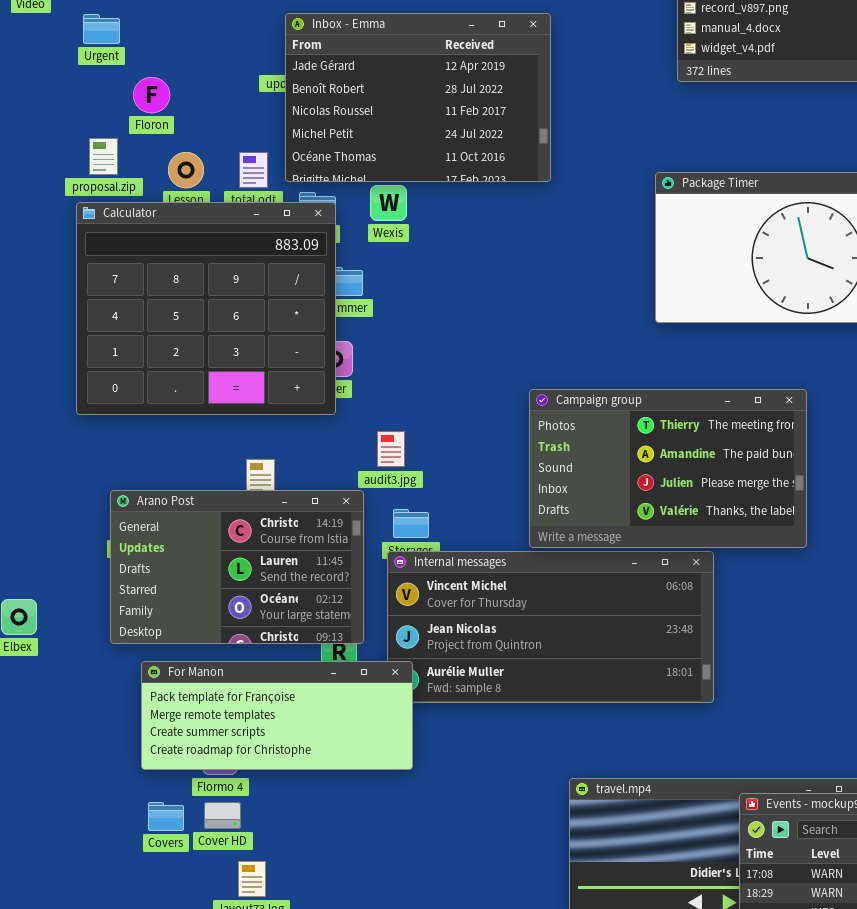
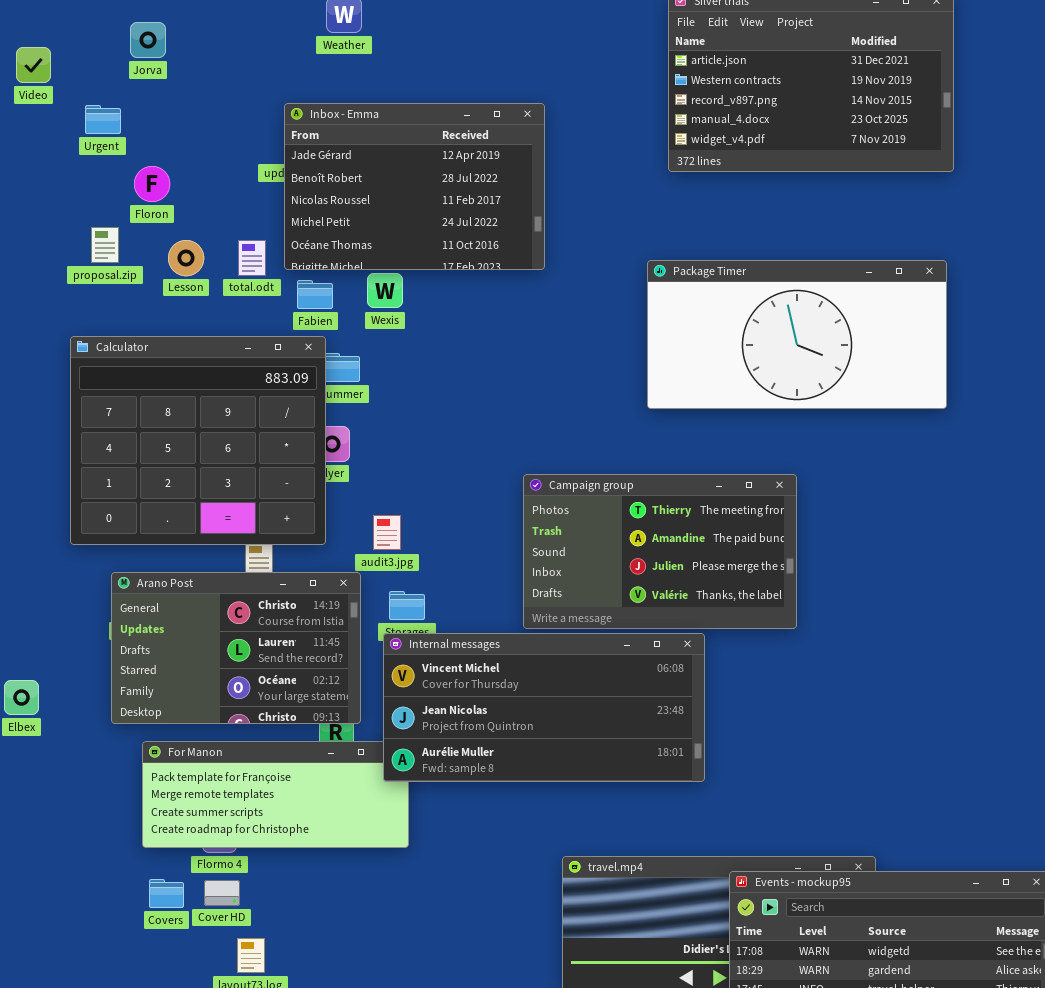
Calculator: [76,202,336,415] -> [70,336,326,545], moved
Internal messages: [387,551,714,703] -> [383,633,705,782], raised

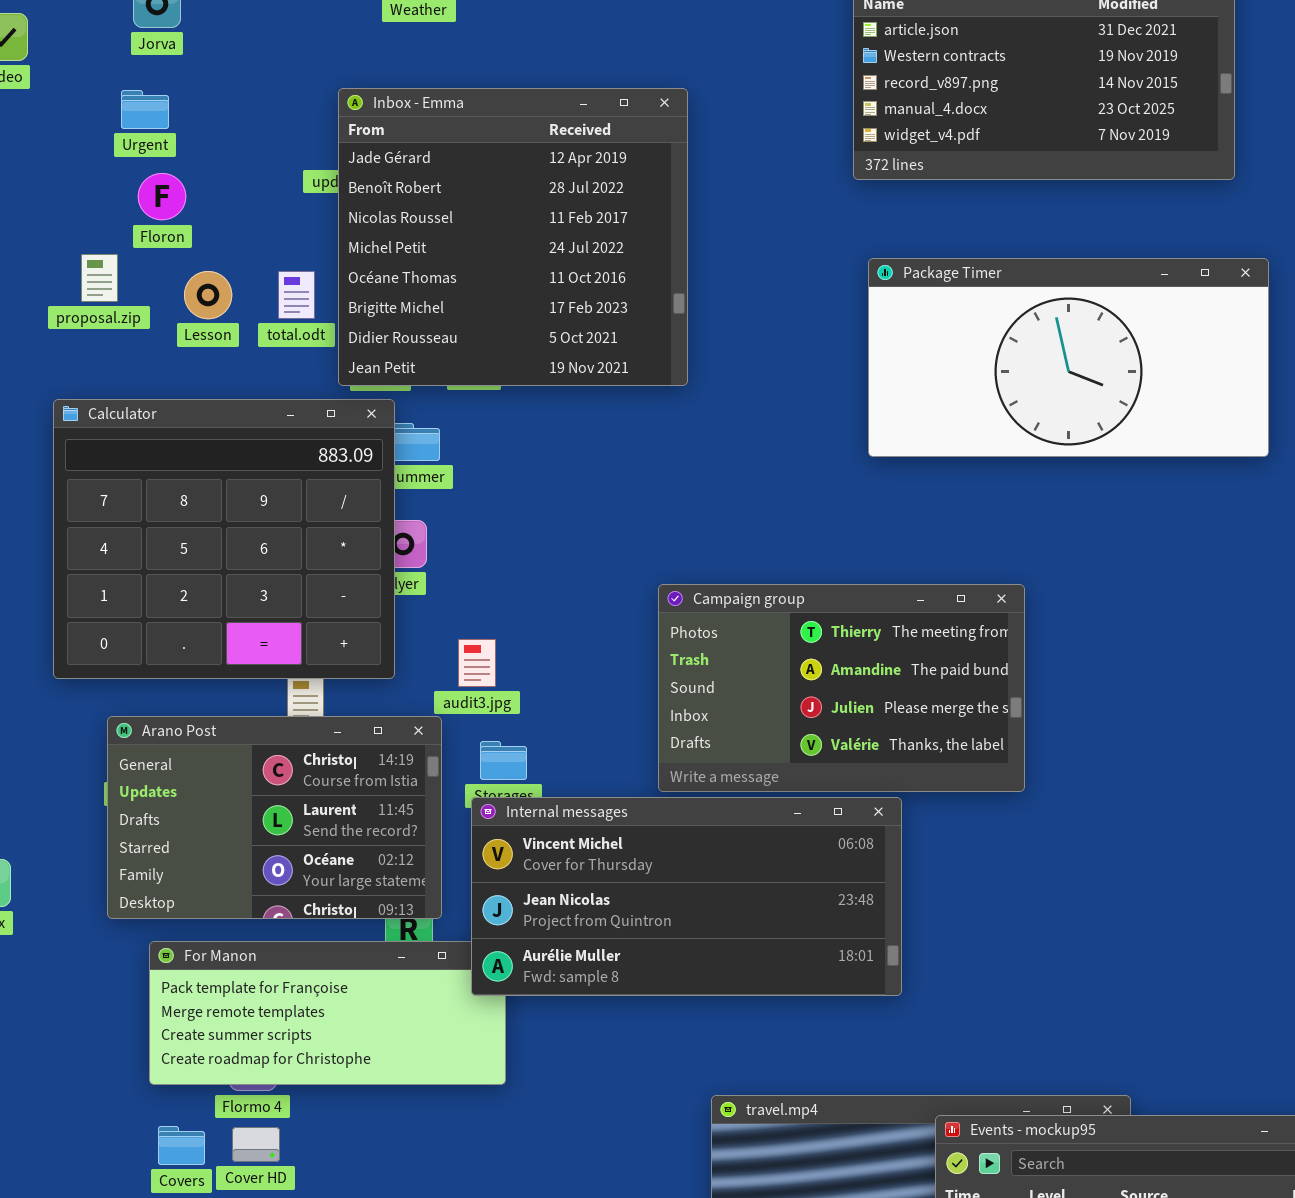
Inbox - Emma: [284,103,545,270] -> [338,88,688,386], resized
Urgent: [85,105,121,134] -> [121,90,169,129], moved
Package Timer: [647,260,947,409] -> [868,258,1269,457], moved

